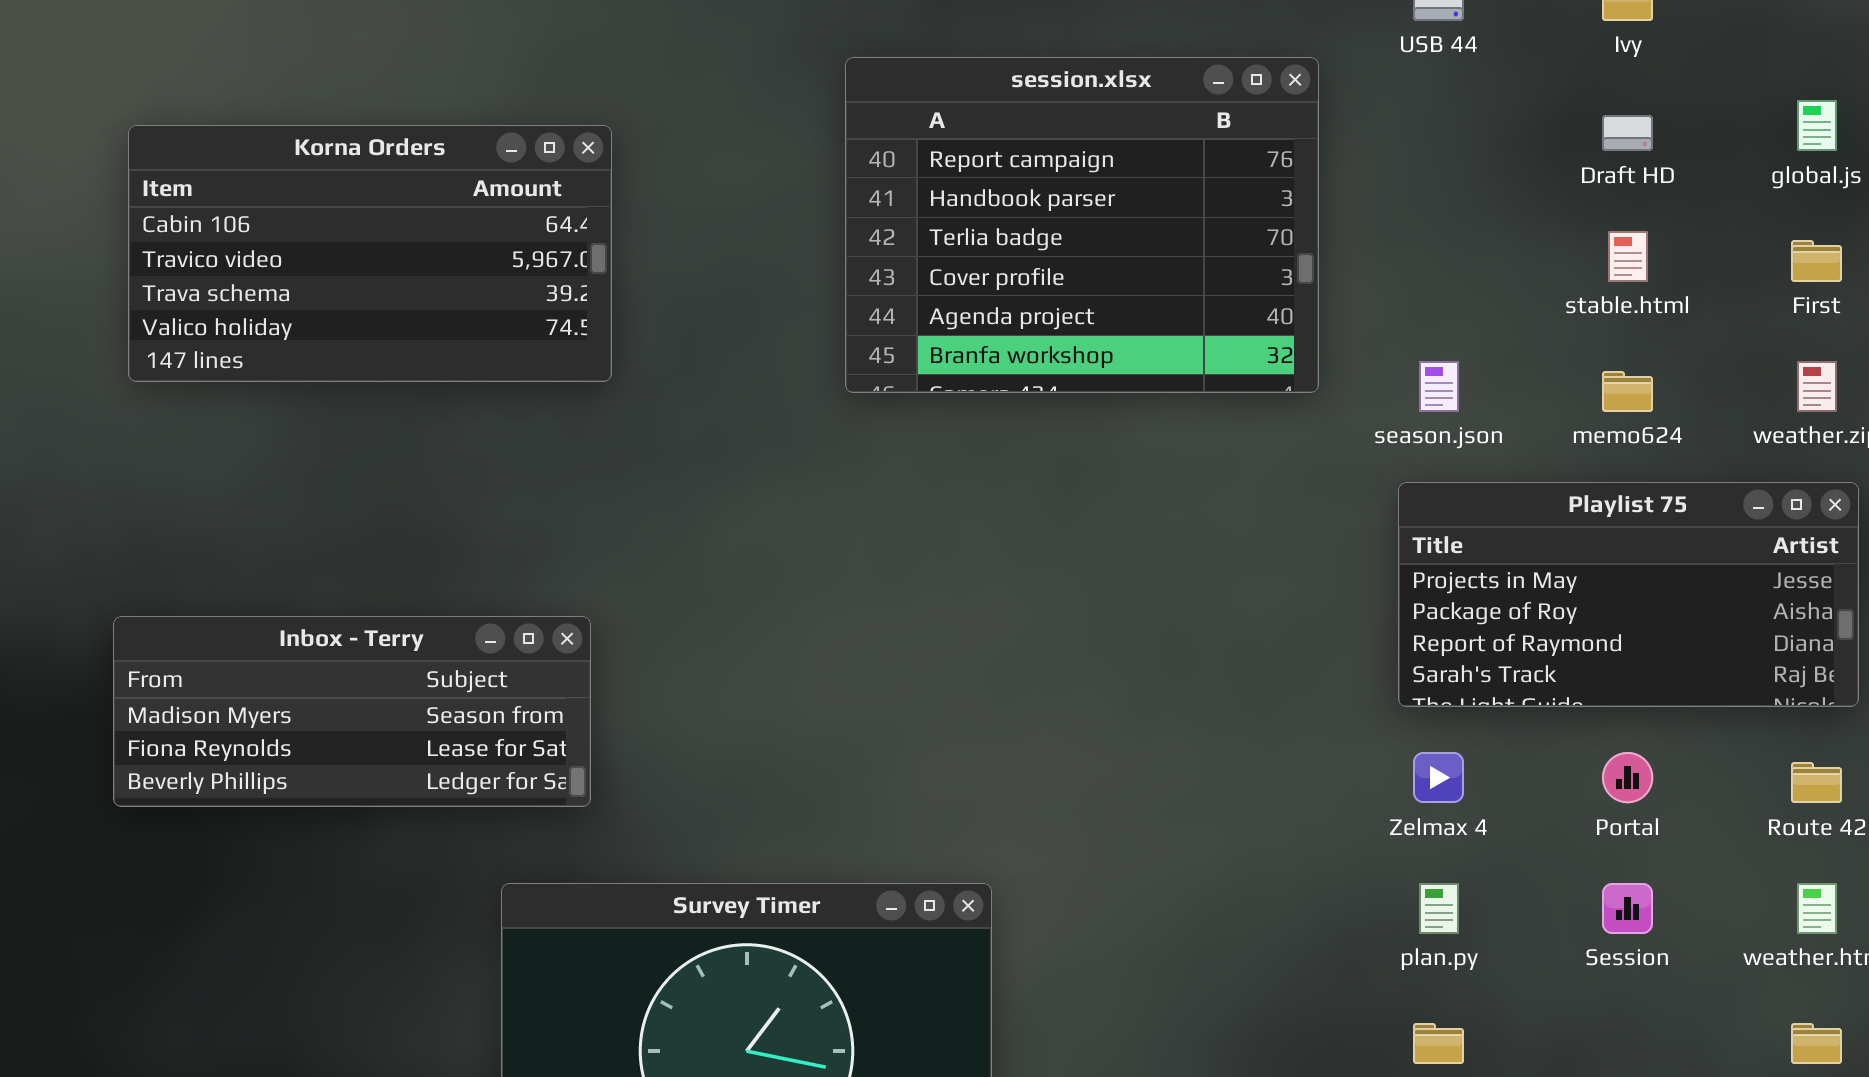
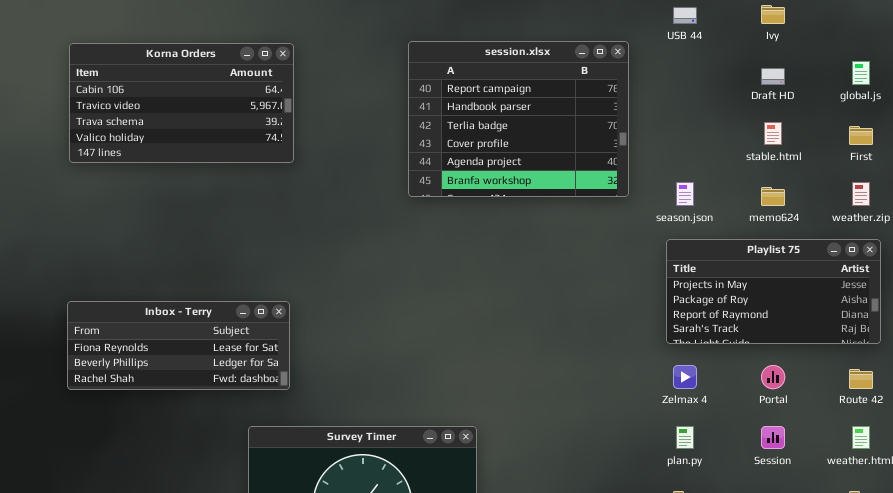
Korna Orders: [128,125,612,382] -> [69,43,294,163], moved
Inbox - Terry: [113,616,591,807] -> [67,301,290,390], scrolled down 1 row

